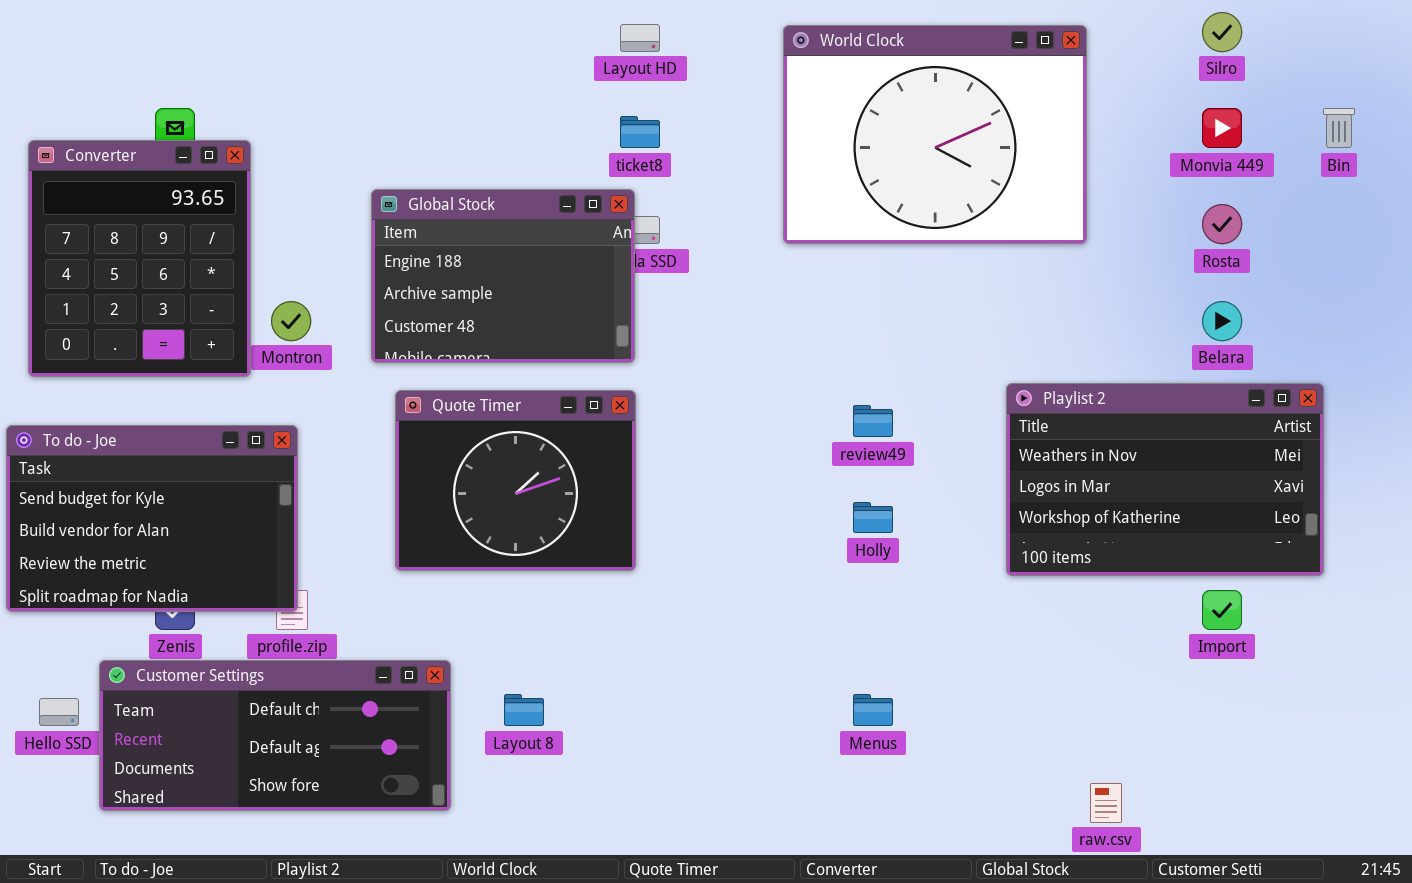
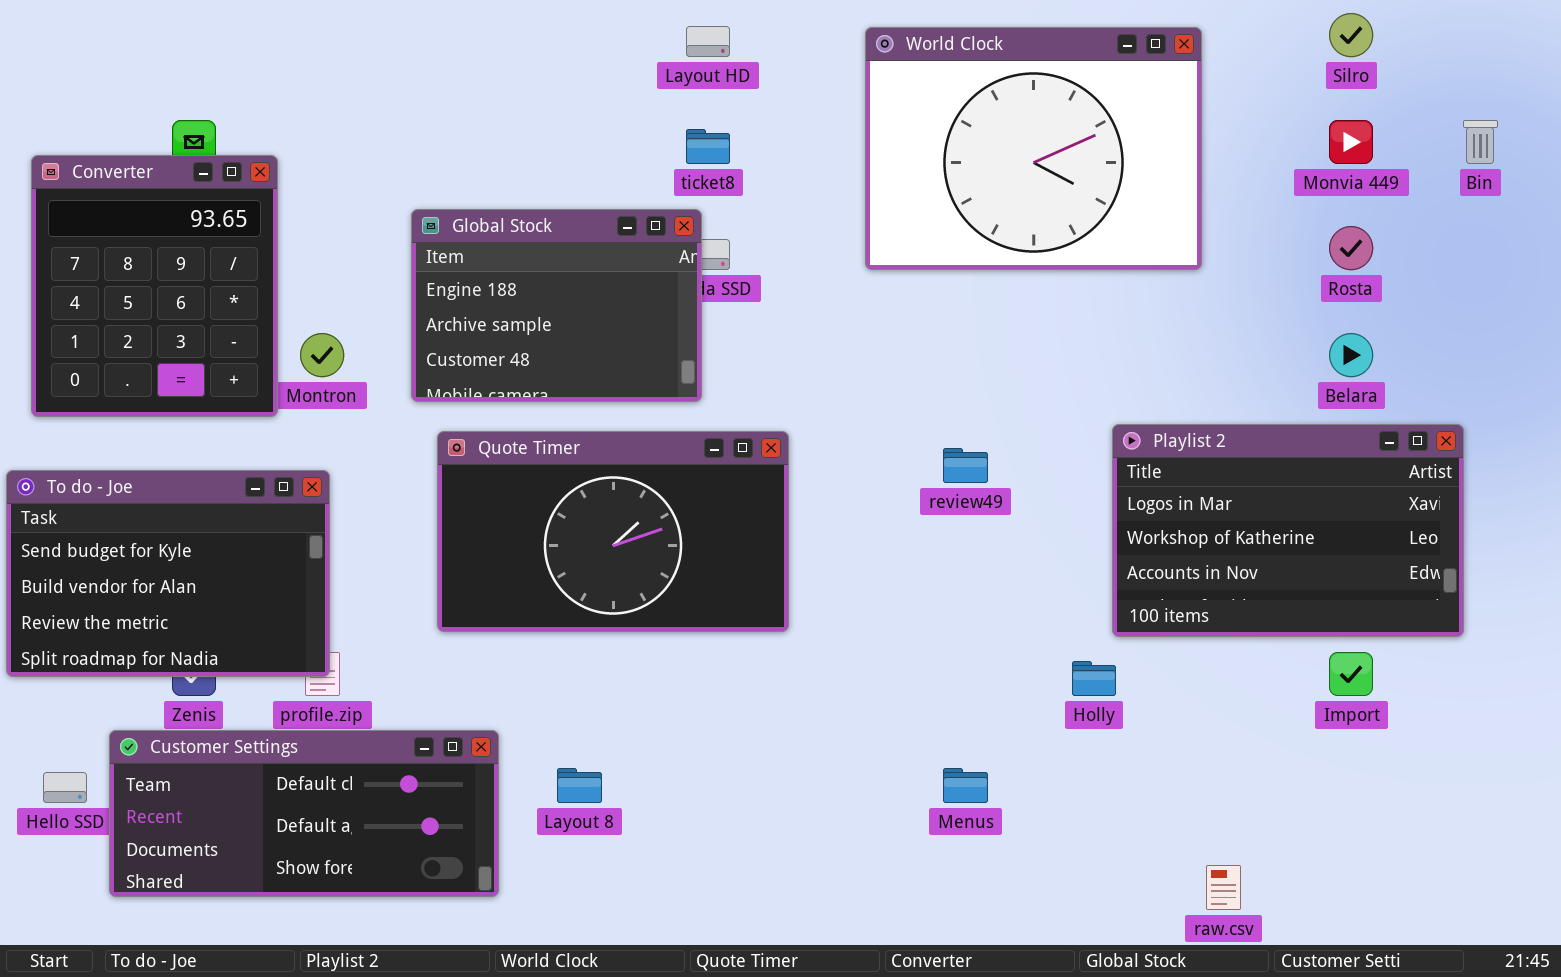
Playlist 2: [1006,383,1324,576] -> [1112,424,1464,637], scrolled down 1 row
Quote Timer: [395,390,636,571] -> [437,431,789,632], resized
Holly: [853,502,893,533] -> [1072,661,1116,696], moved

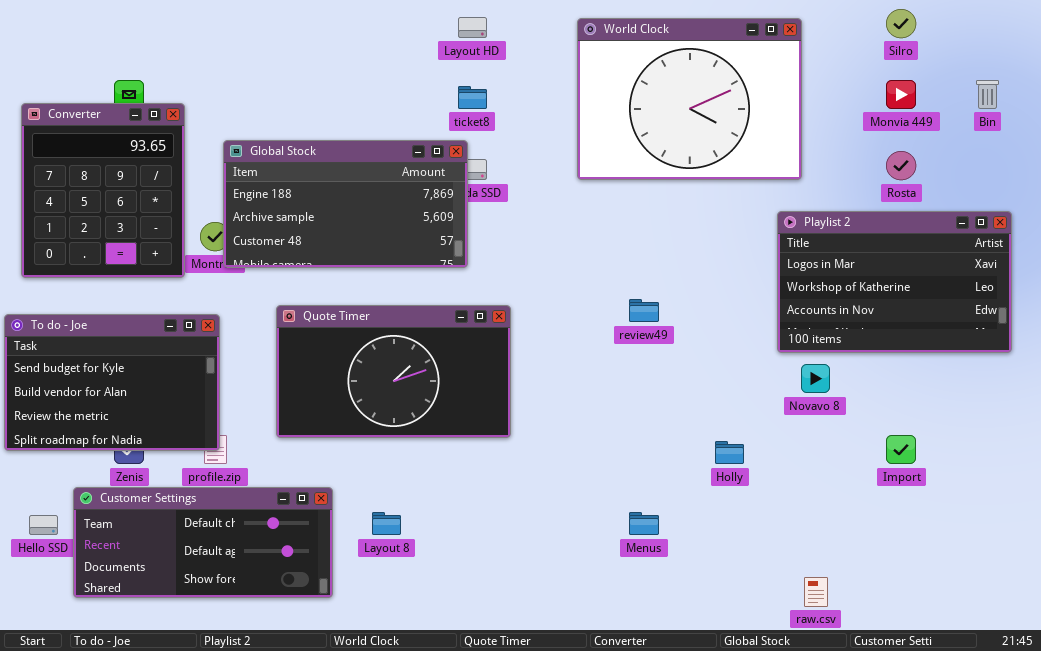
Global Stock: [411,209,702,402] -> [223,140,468,268], resized
Playlist 2: [1112,424,1464,637] -> [777,211,1012,353], moved
Quote Timer: [437,431,789,632] -> [276,305,511,438], moved

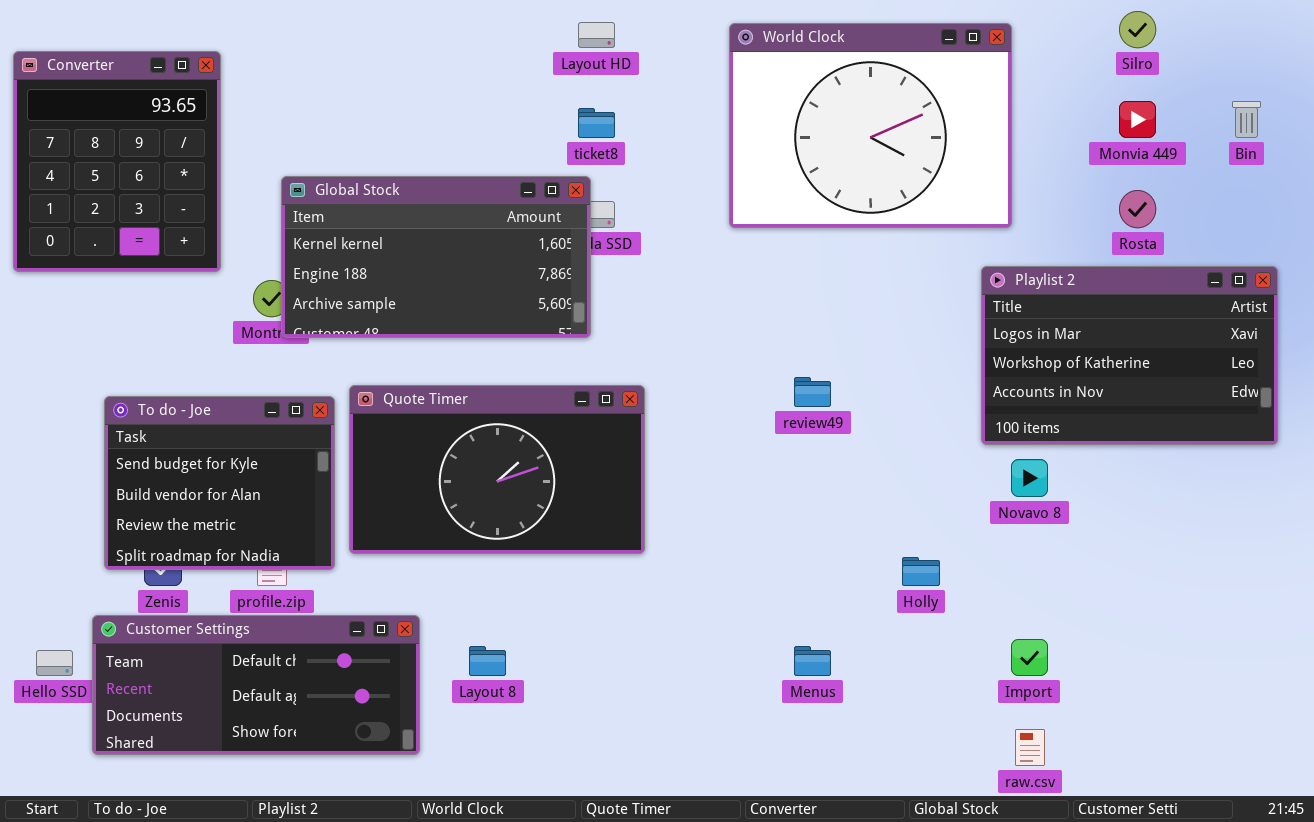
Converter: [21,103,185,278] -> [13,51,221,272], moved
Global Stock: [223,140,468,268] -> [281,176,591,338], scrolled up 1 row
To do - Joe: [4,314,220,451] -> [104,396,335,570], moved, resized
Import: [886,435,916,464] -> [1011,639,1048,676], moved

